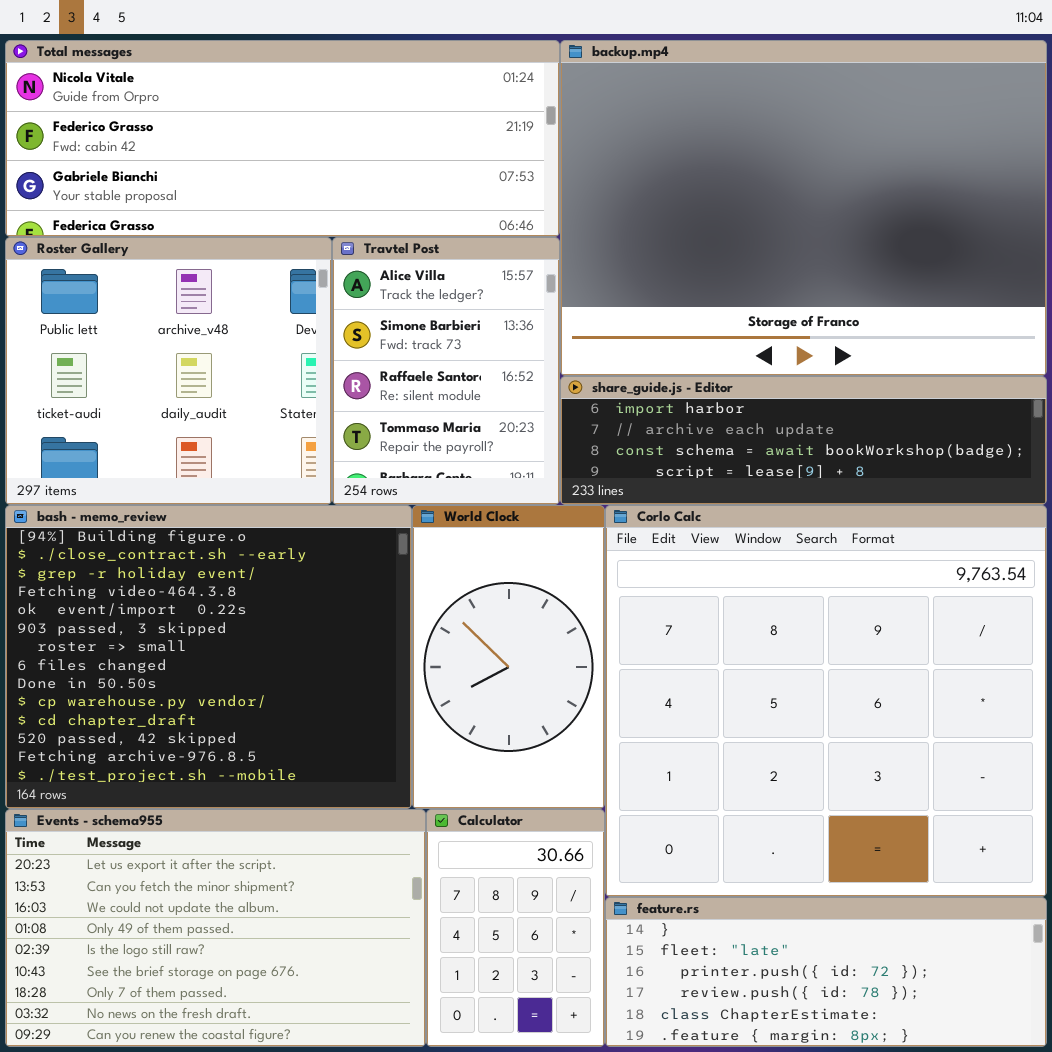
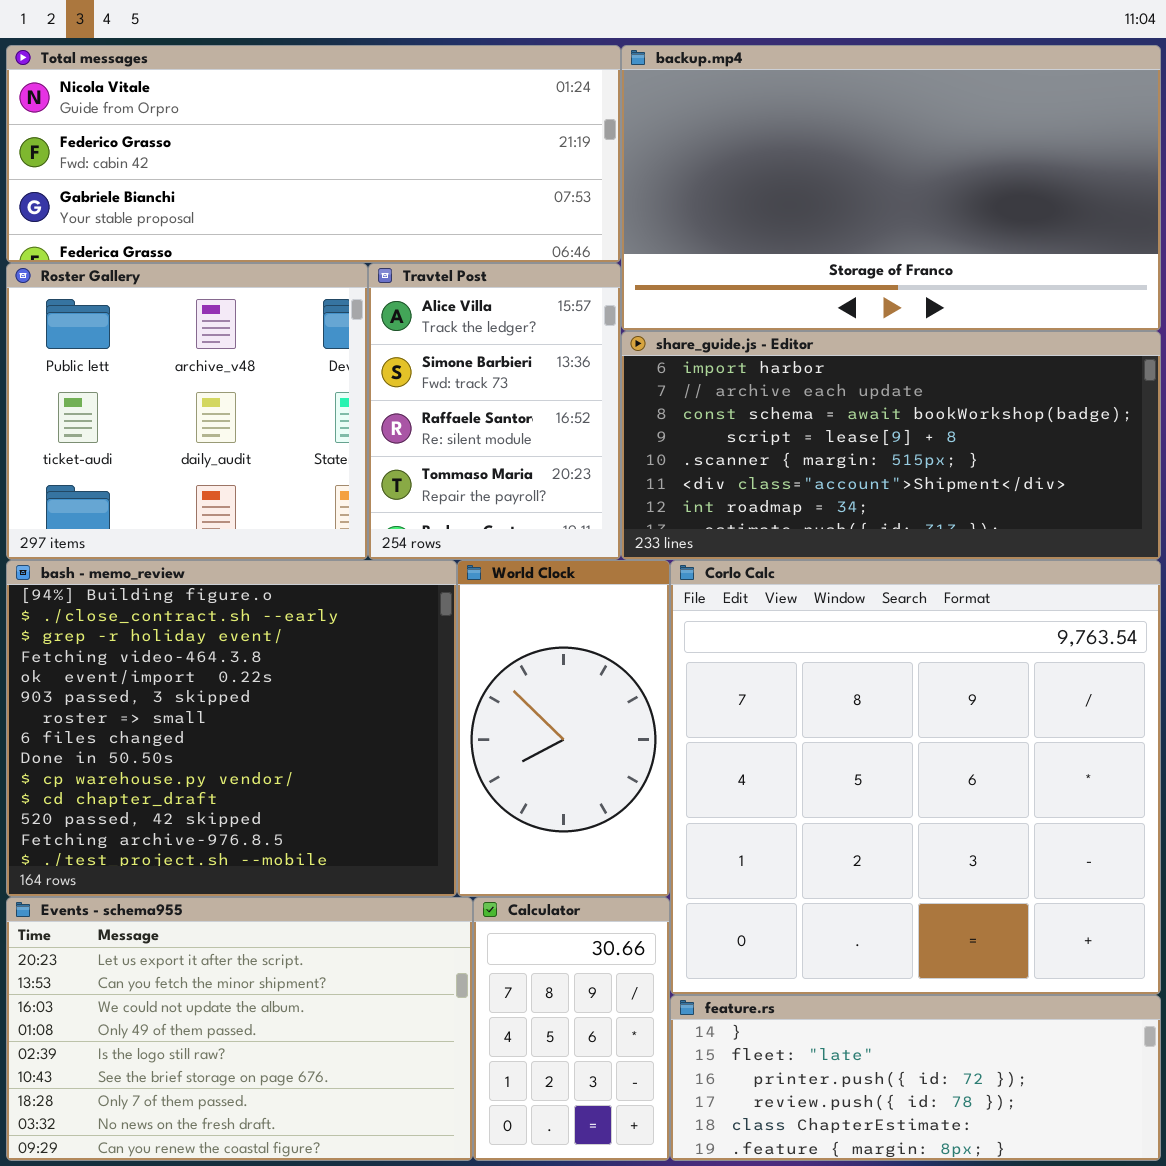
backup.mp4: [560,40,1047,376] -> [621,45,1161,331], resized
share_guide.js - Editor: [560,376,1047,505] -> [621,331,1161,560], resized

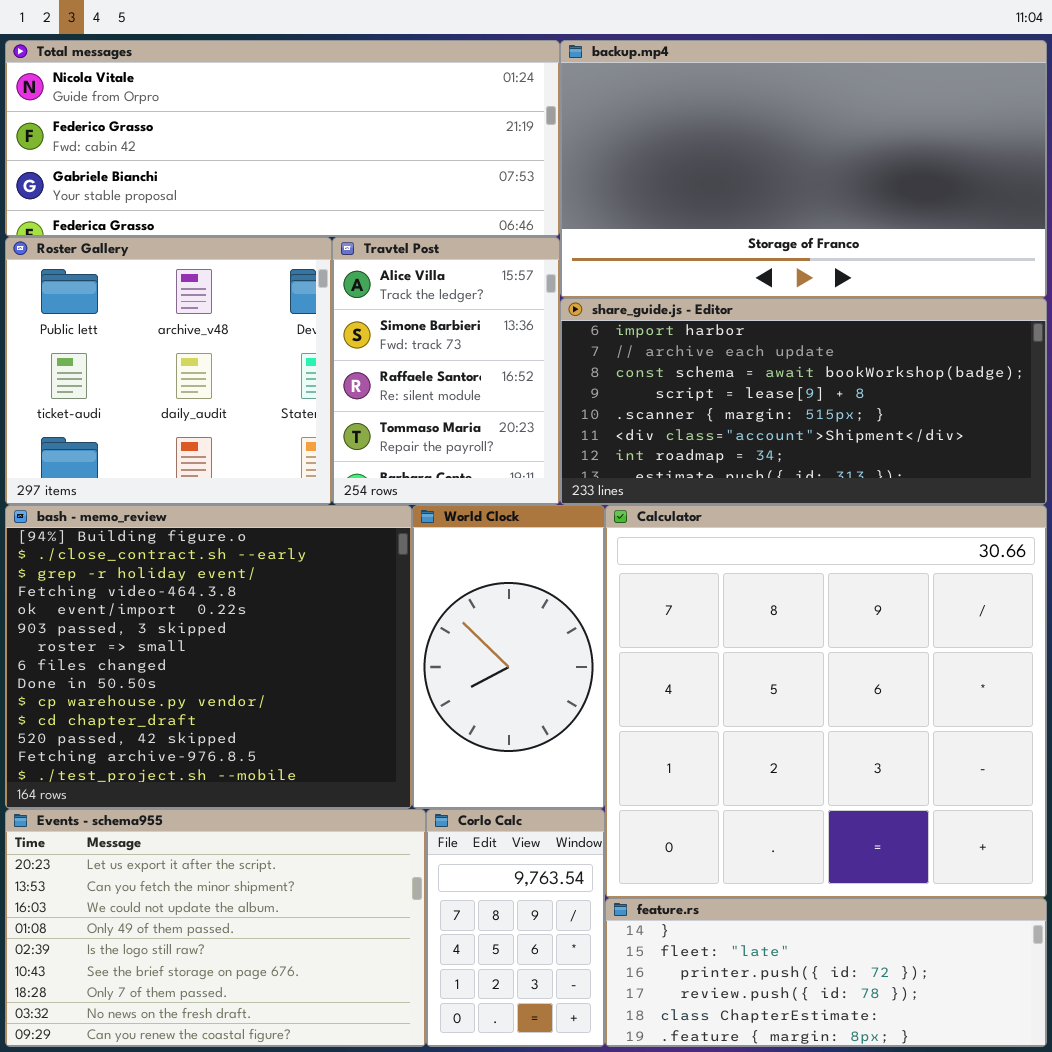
Corlo Calc: [670,560,1161,995] -> [426,809,605,1047], moved, resized
Calculator: [473,897,670,1161] -> [605,505,1047,898], moved, resized

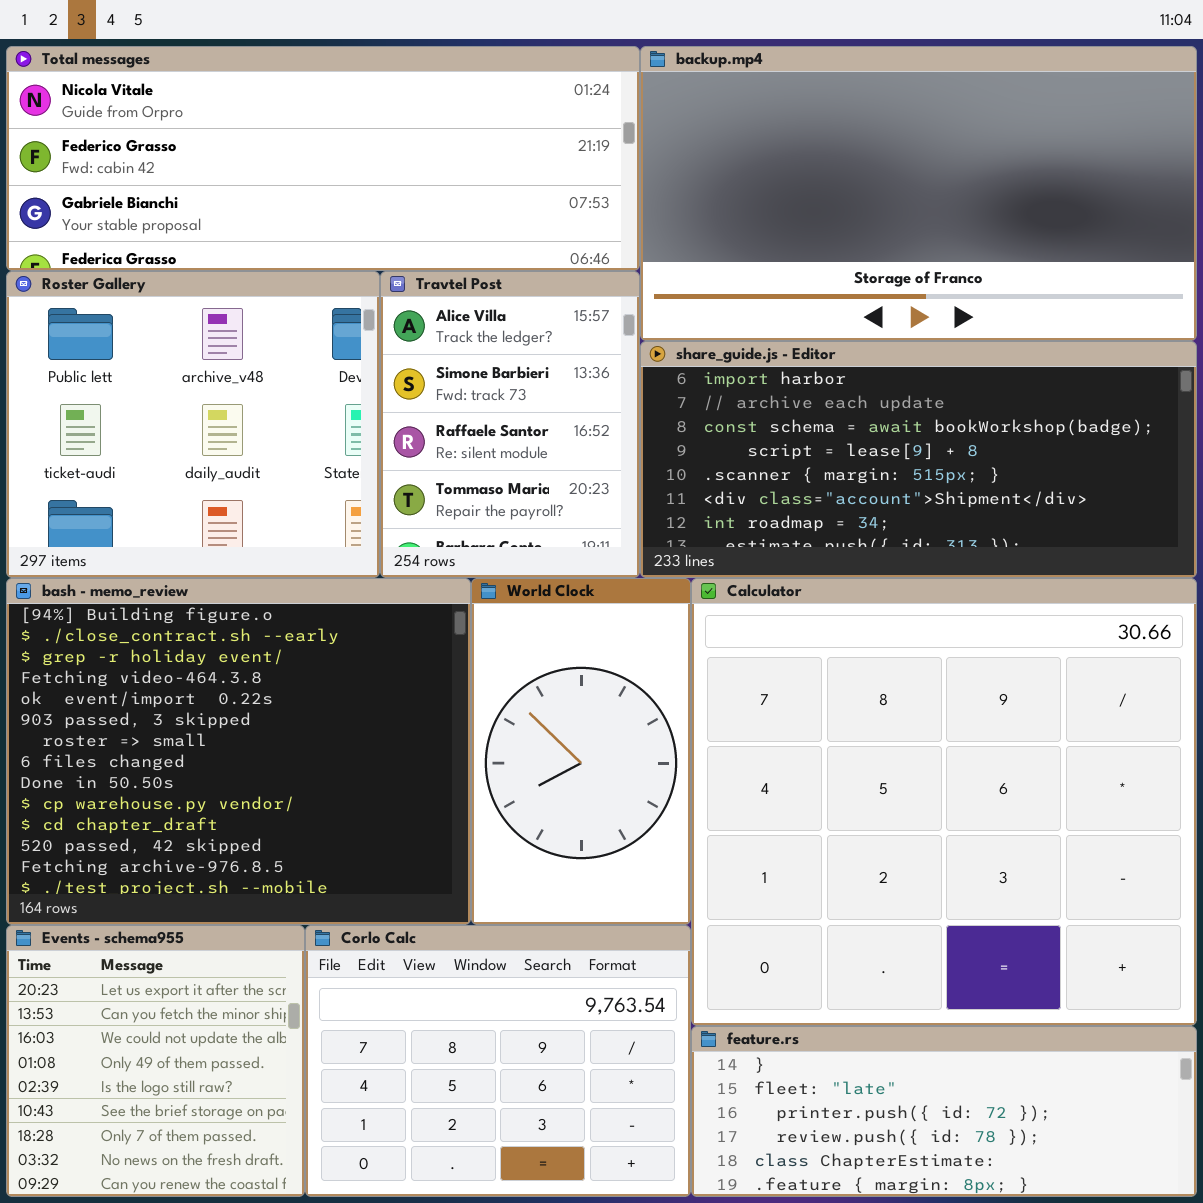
Events - schema955: [5,809,426,1047] -> [6,925,305,1197], resized
Corlo Calc: [426,809,605,1047] -> [305,925,691,1197], resized

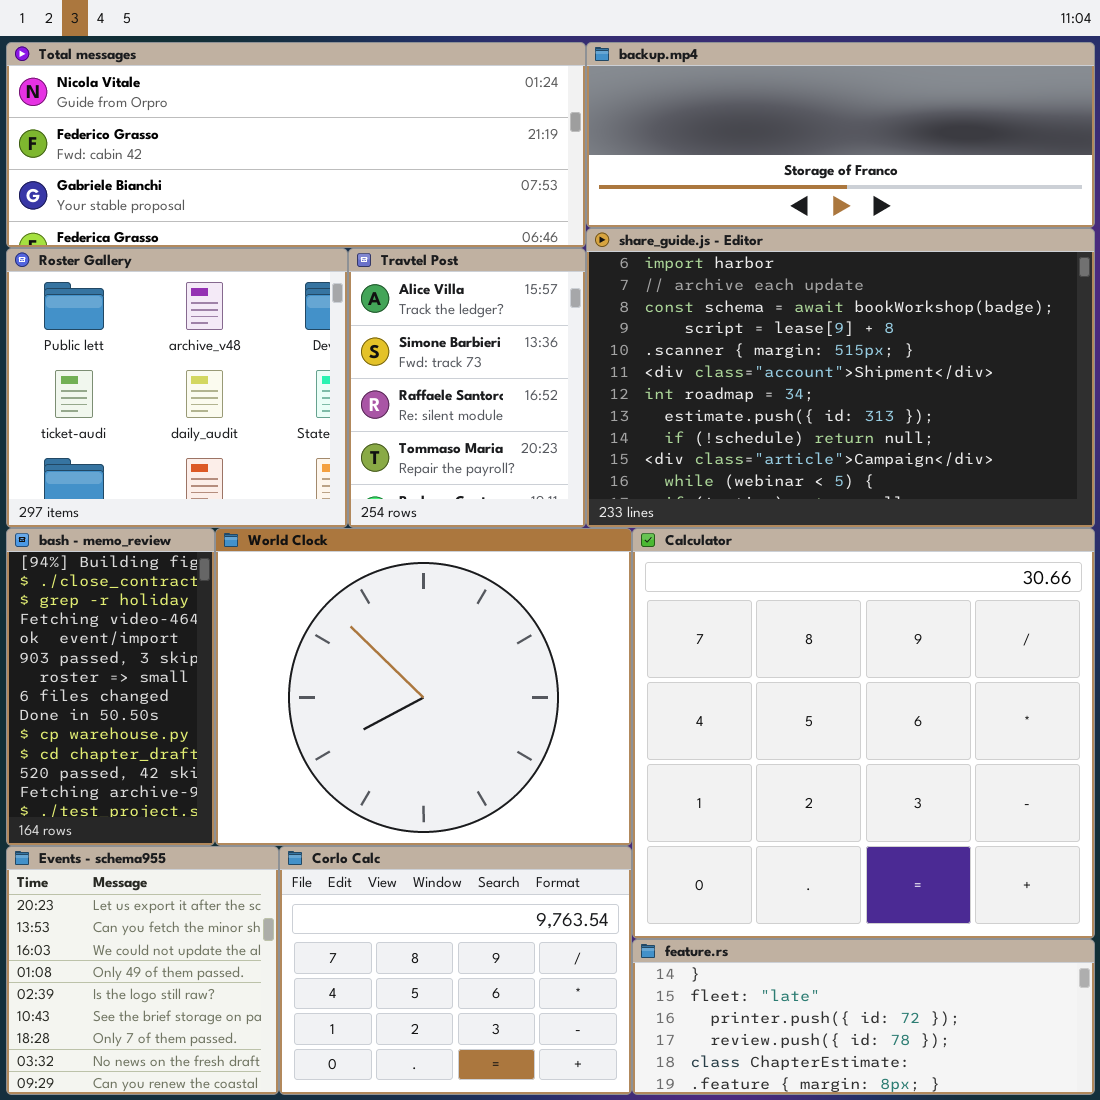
backup.mp4: [640,46,1197,341] -> [586,42,1095,228], resized
share_guide.js - Editor: [640,341,1197,578] -> [586,228,1095,528], resized
bash - memo_review: [6,578,471,925] -> [6,528,215,846], resized
World Clock: [471,578,691,925] -> [215,528,632,846], resized

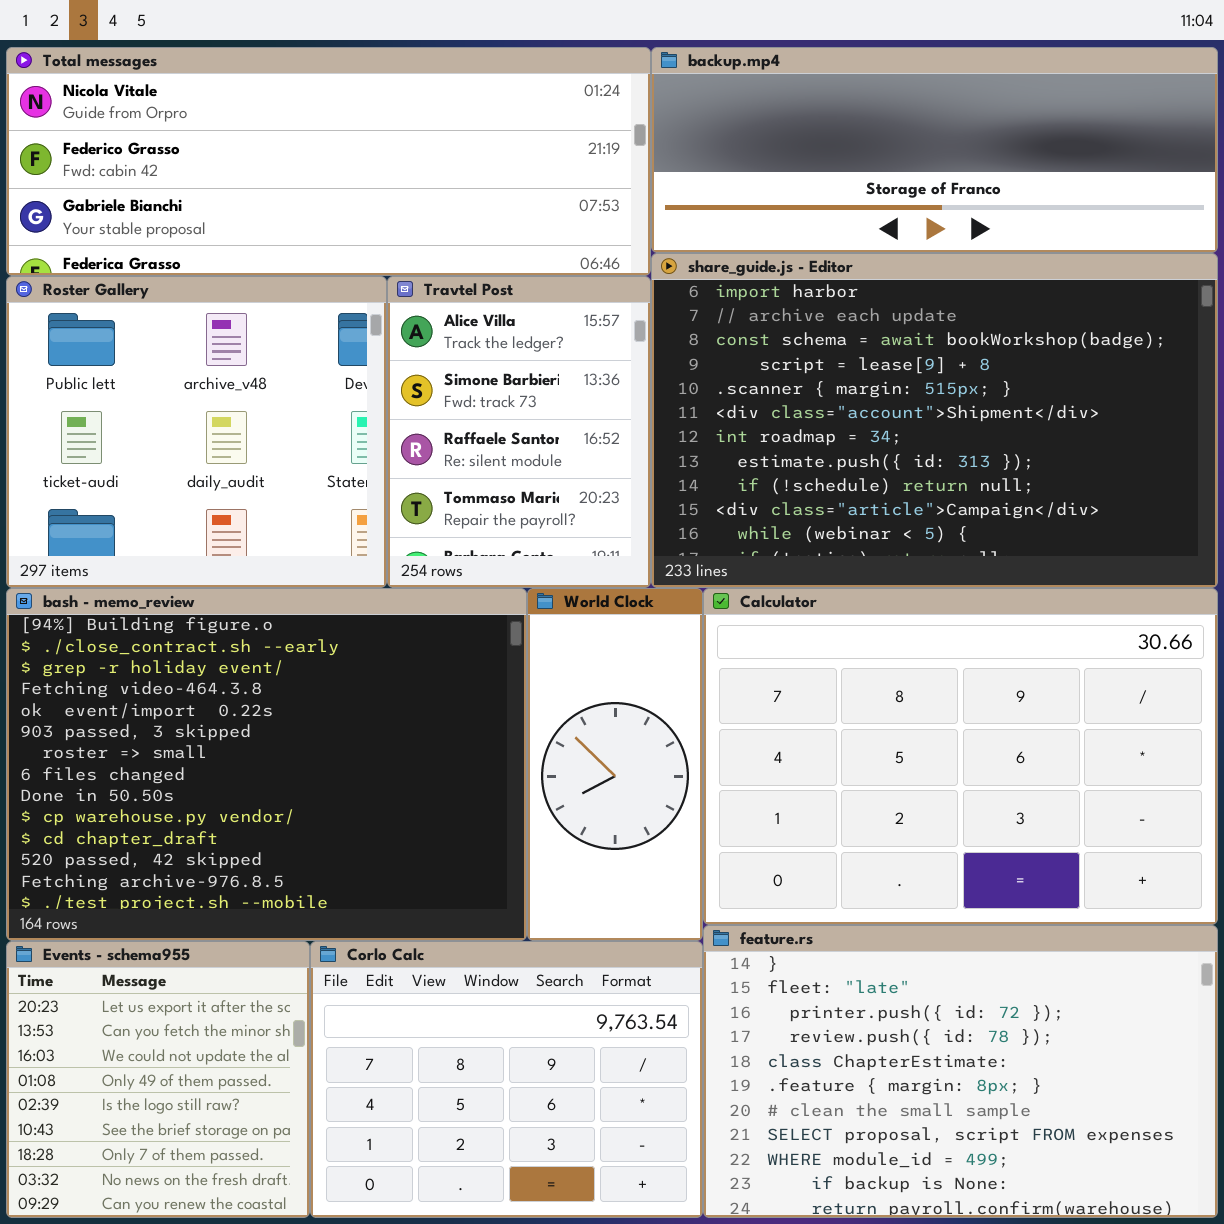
bash - memo_review: [6,528,215,846] -> [6,588,527,941], resized
World Clock: [215,528,632,846] -> [527,588,703,941], resized
Calculator: [632,528,1095,939] -> [703,588,1218,925], resized
feature.rs: [632,939,1095,1095] -> [703,925,1218,1218], resized

